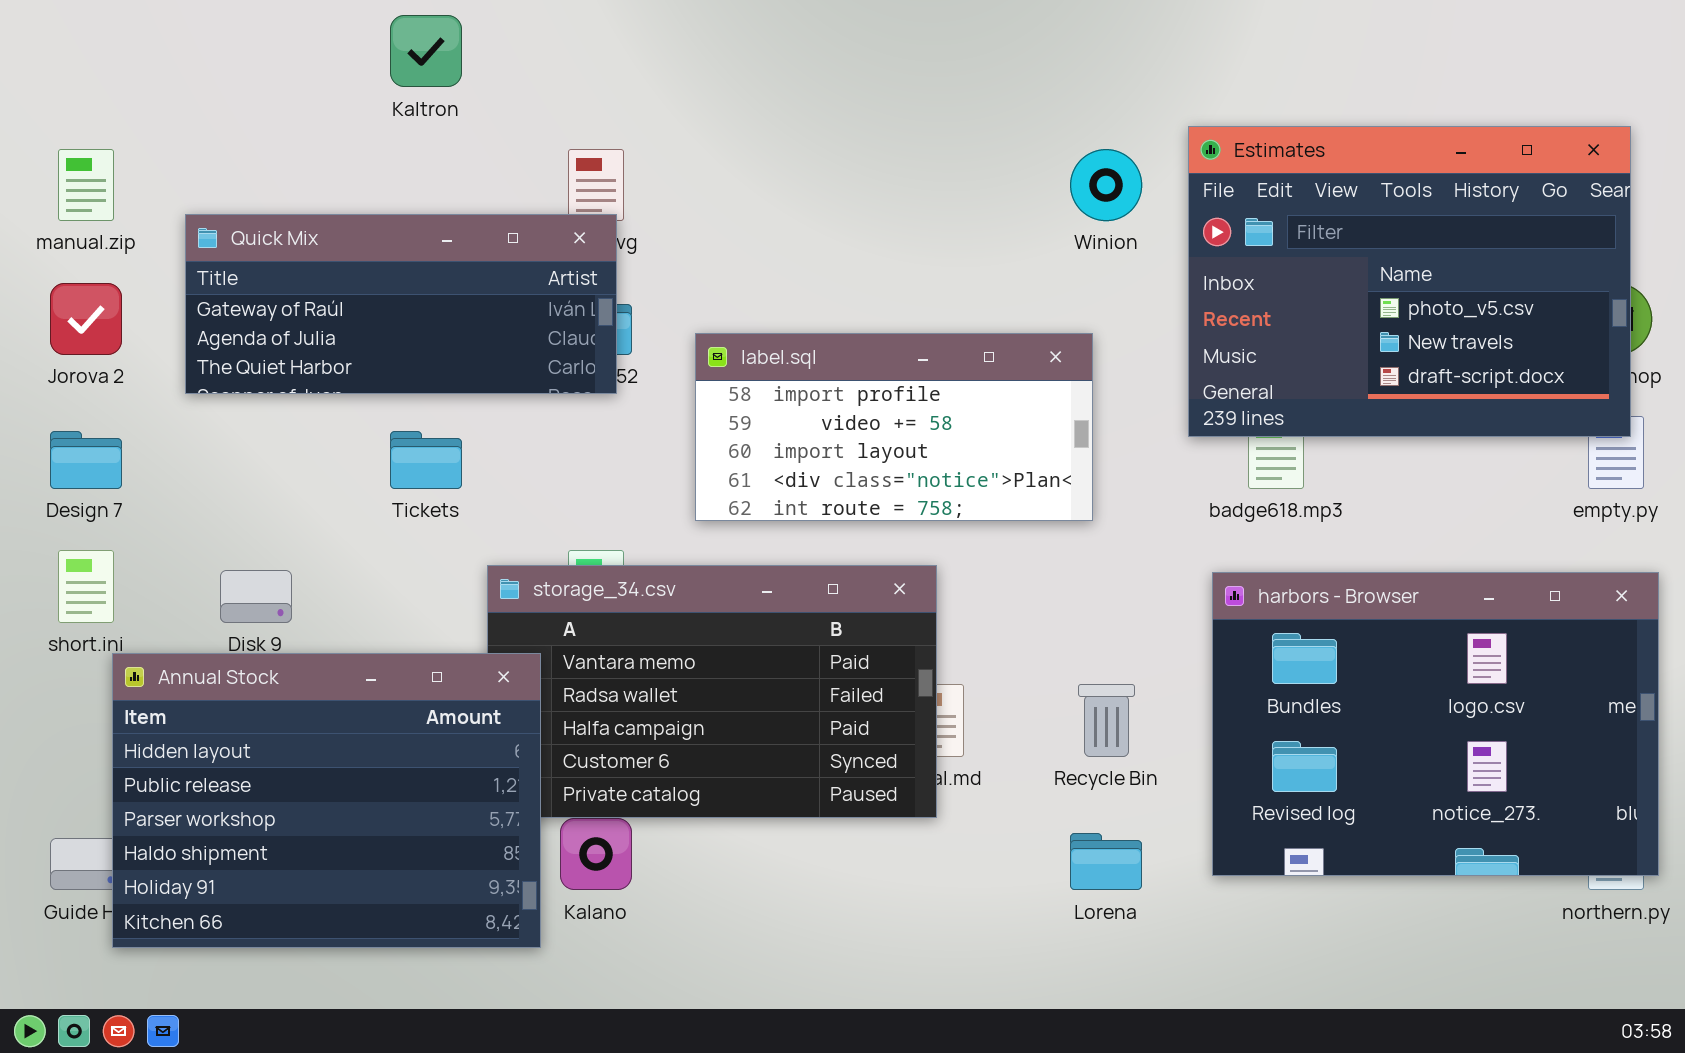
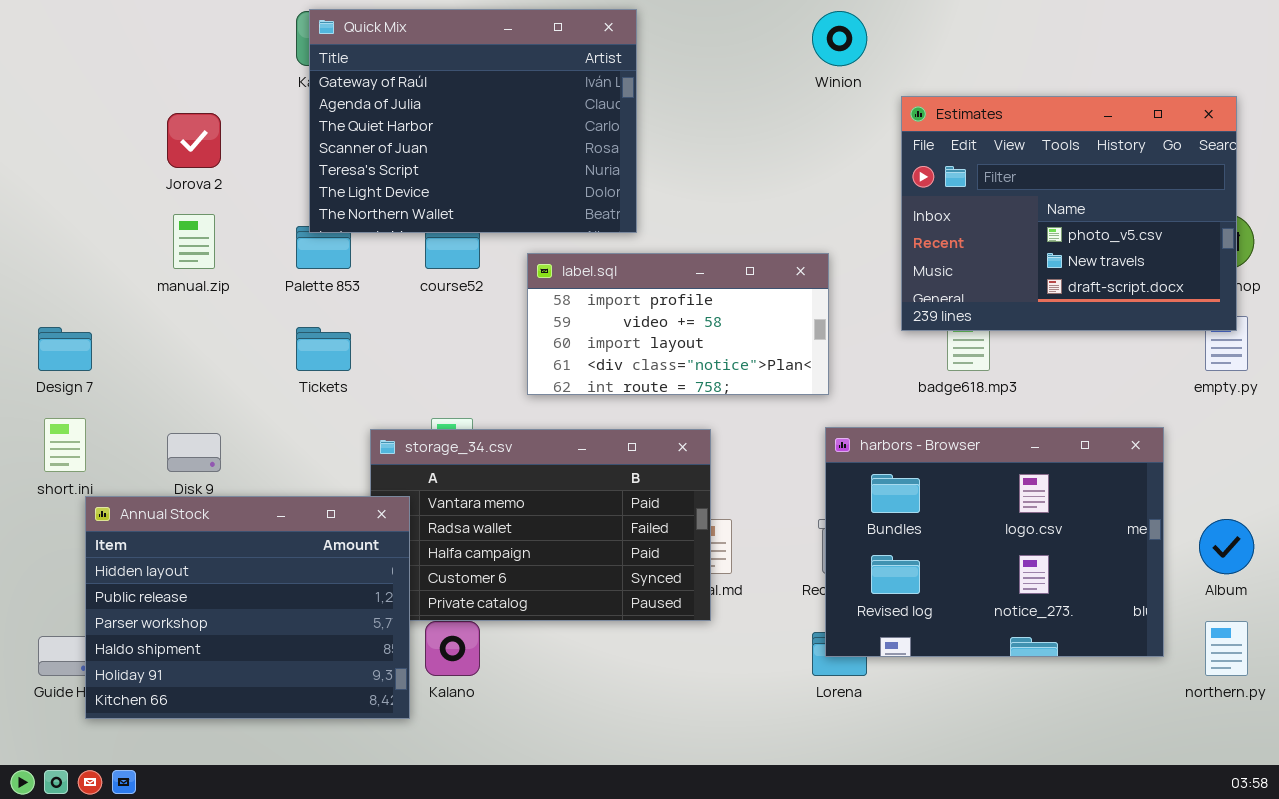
manual.zip: [58,149,114,221] -> [173,214,215,269], moved
Winion: [1070,149,1142,221] -> [812,11,867,66], moved
Quick Mix: [185,214,617,394] -> [309,9,637,233], moved, resized
Jorova 2: [50,283,122,355] -> [167,113,221,168], moved
harbors - Browser: [1212,572,1659,876] -> [825,427,1164,657], moved

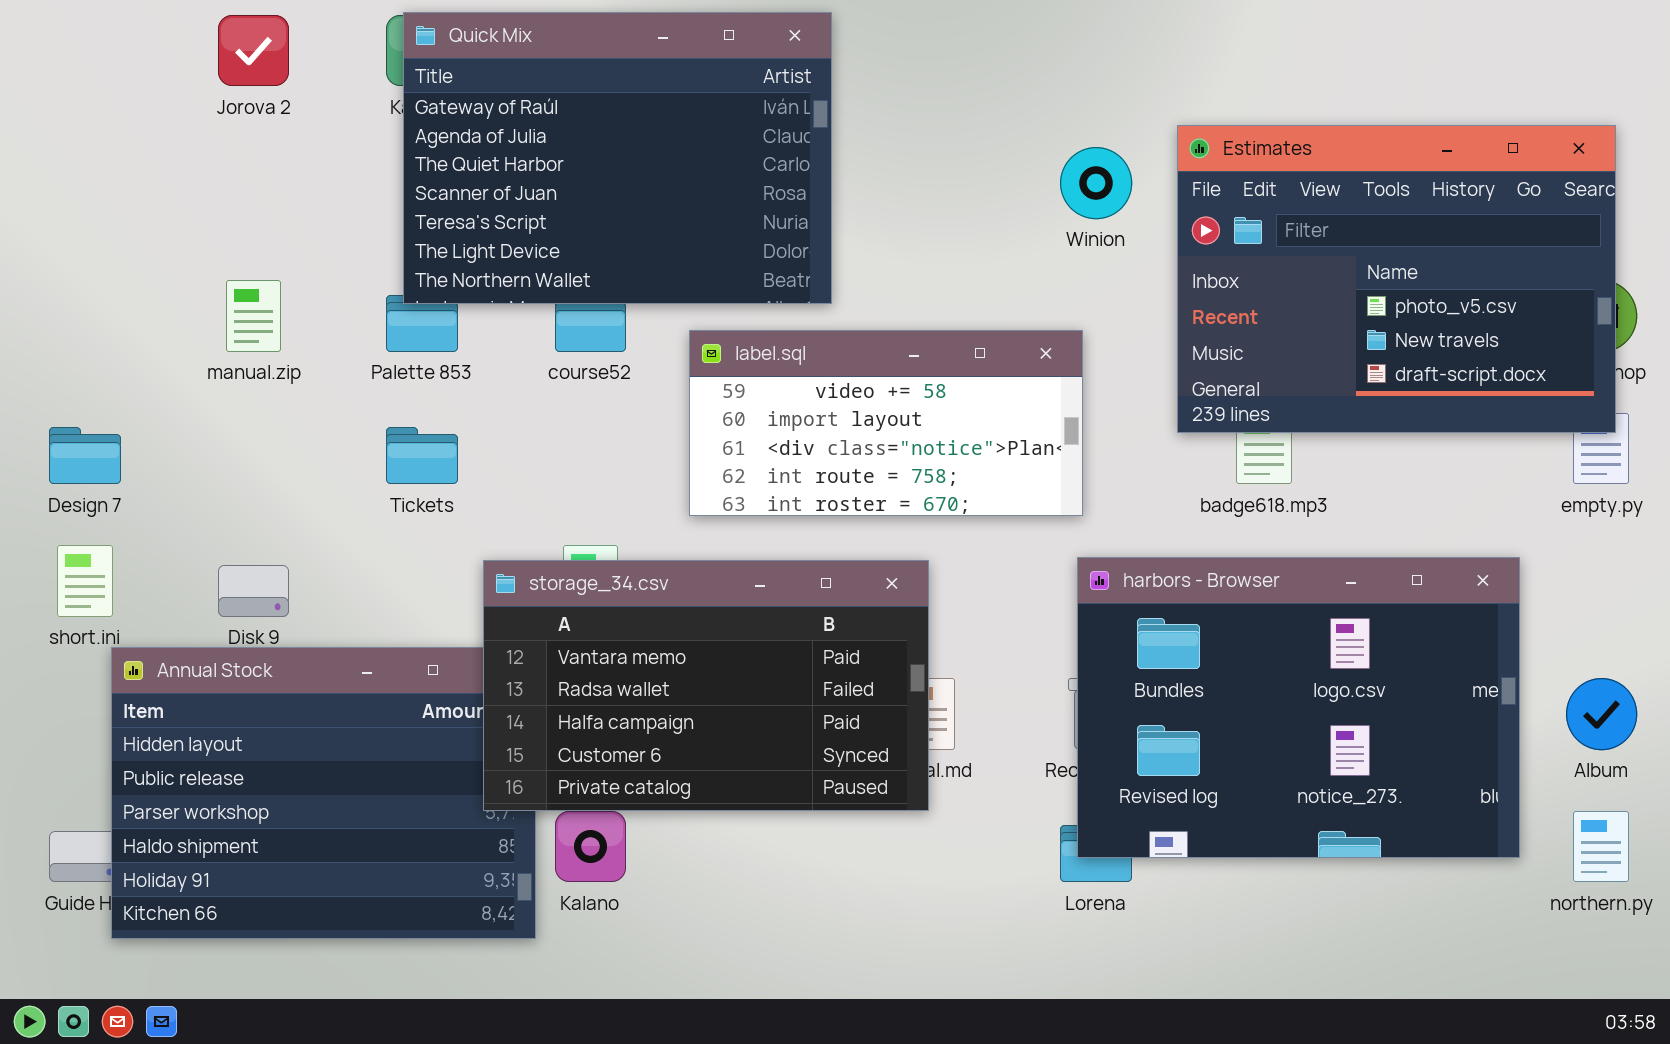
Winion: [812,11,867,66] -> [1060,147,1132,219], moved
Jorova 2: [167,113,221,168] -> [218,15,289,86], moved
label.sql: [527,253,829,395] -> [689,330,1083,516], scrolled down 1 row
storage_34.csv: [370,429,711,621] -> [483,560,929,811], raised

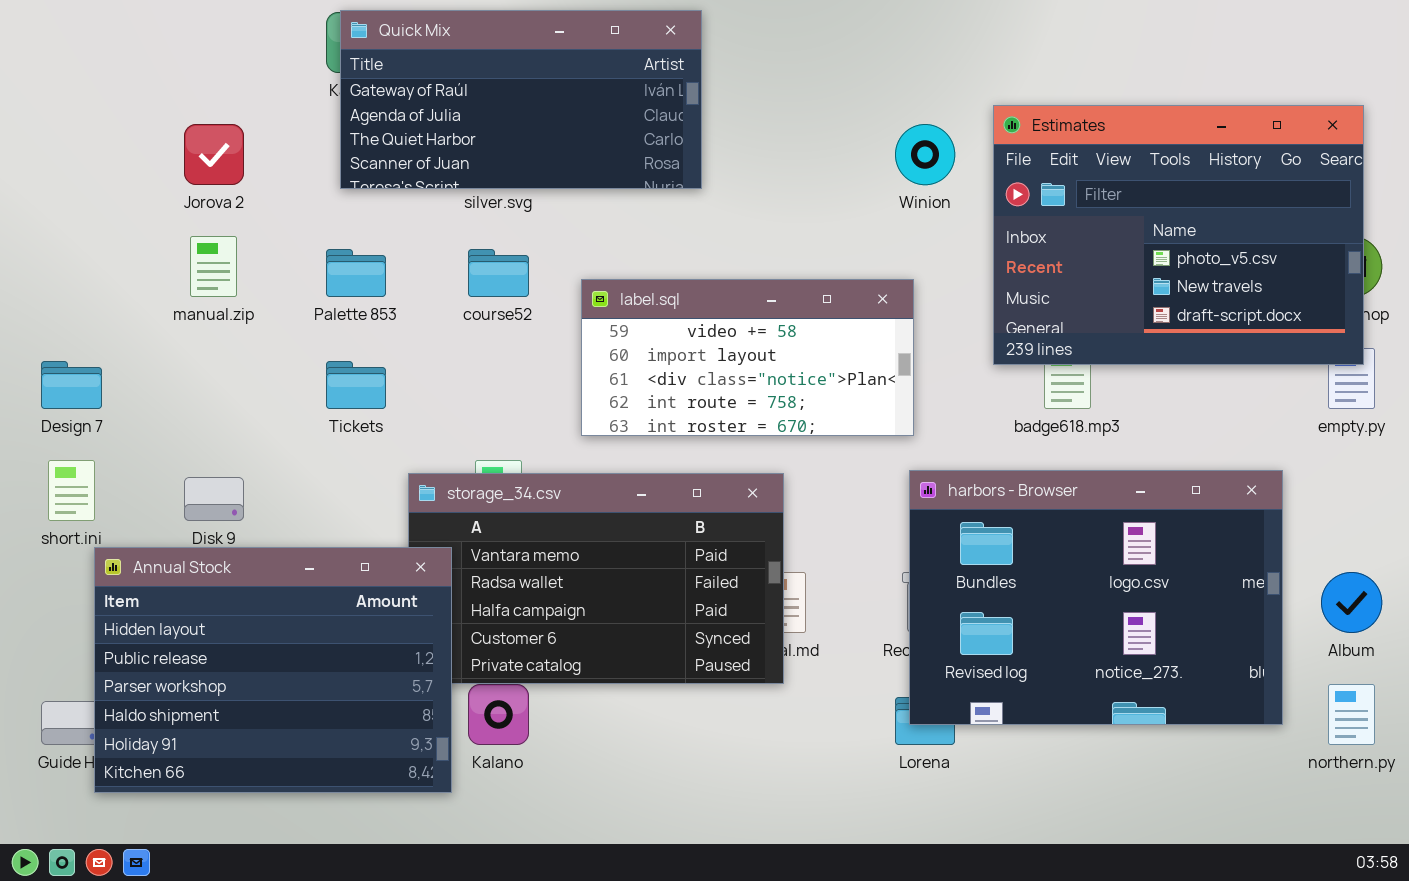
Quick Mix: [403,12,832,304] -> [340,10,702,189], resized
Jorova 2: [218,15,289,86] -> [184,124,244,185], moved
Annual Stock: [111,647,536,939] -> [94,547,452,793], raised

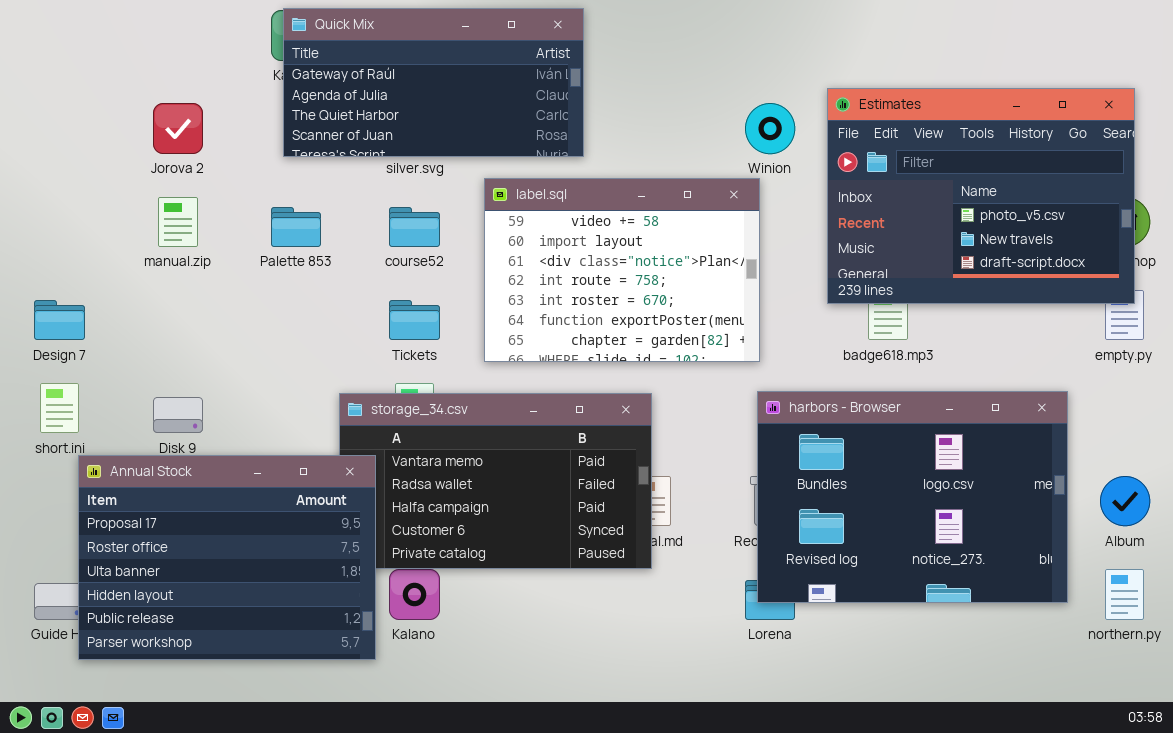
label.sql: [581,279,914,436] -> [484,178,760,362], resized
Tickets: [326,361,386,409] -> [389,300,440,340], moved
Annual Stock: [94,547,452,793] -> [78,455,376,660], scrolled up 3 rows

